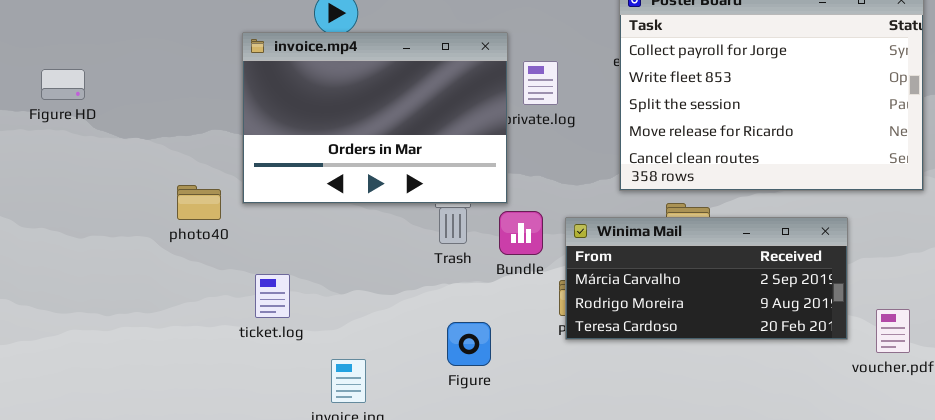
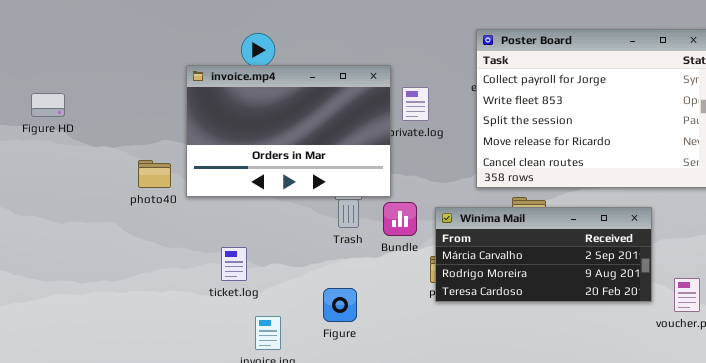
photo40: [177,185,221,220] -> [138,160,171,188], moved
ticket.log: [255,274,290,318] -> [221,247,247,281], moved
Figure: [447,322,491,366] -> [323,288,357,322], moved

